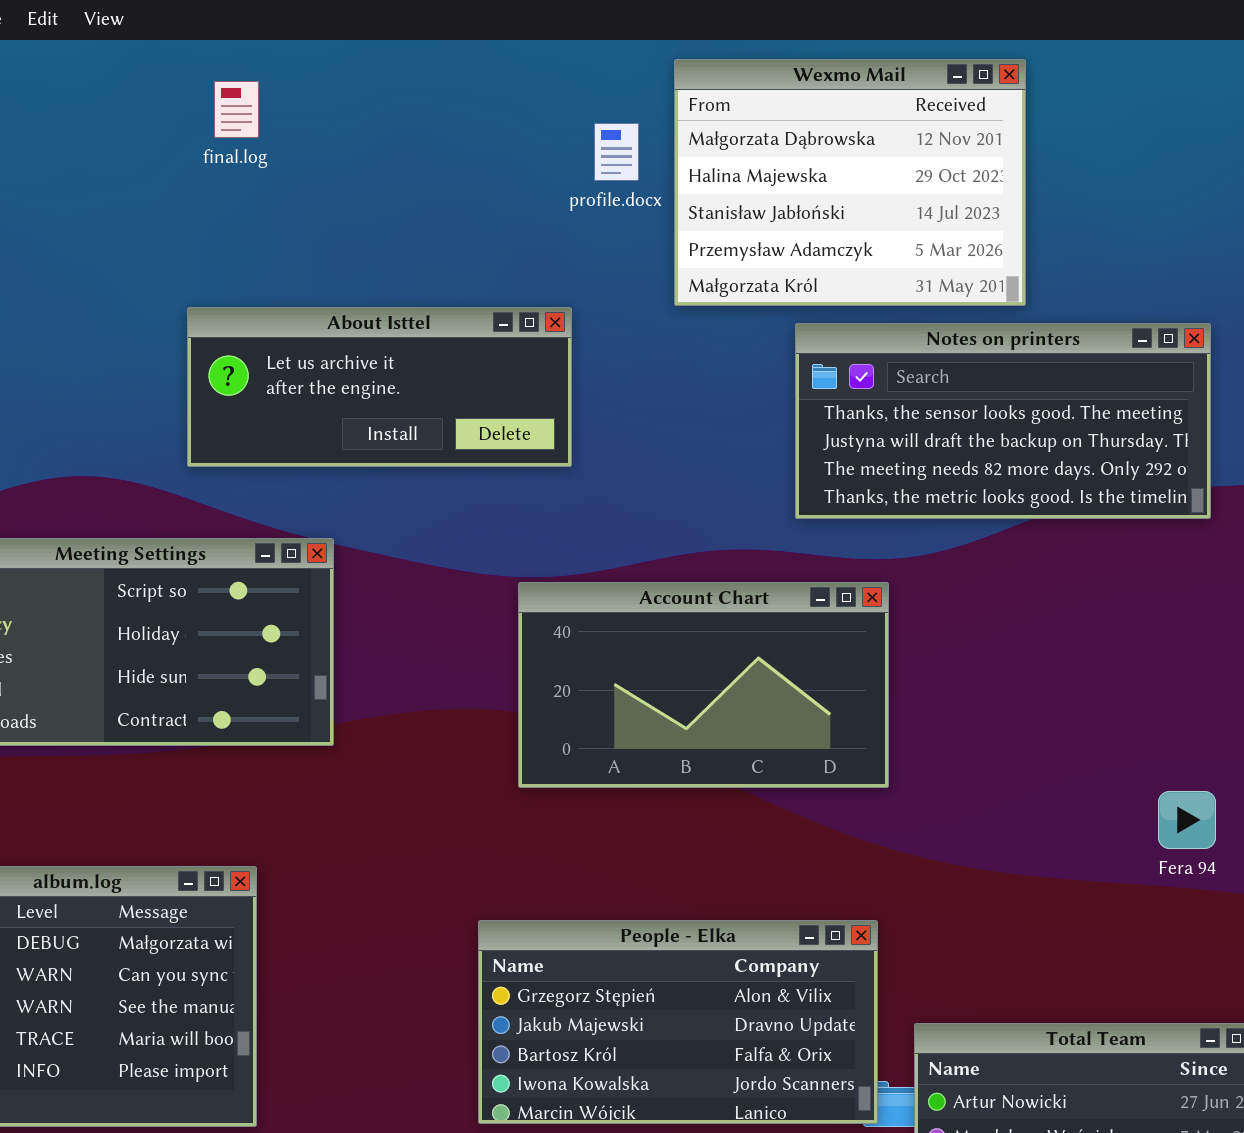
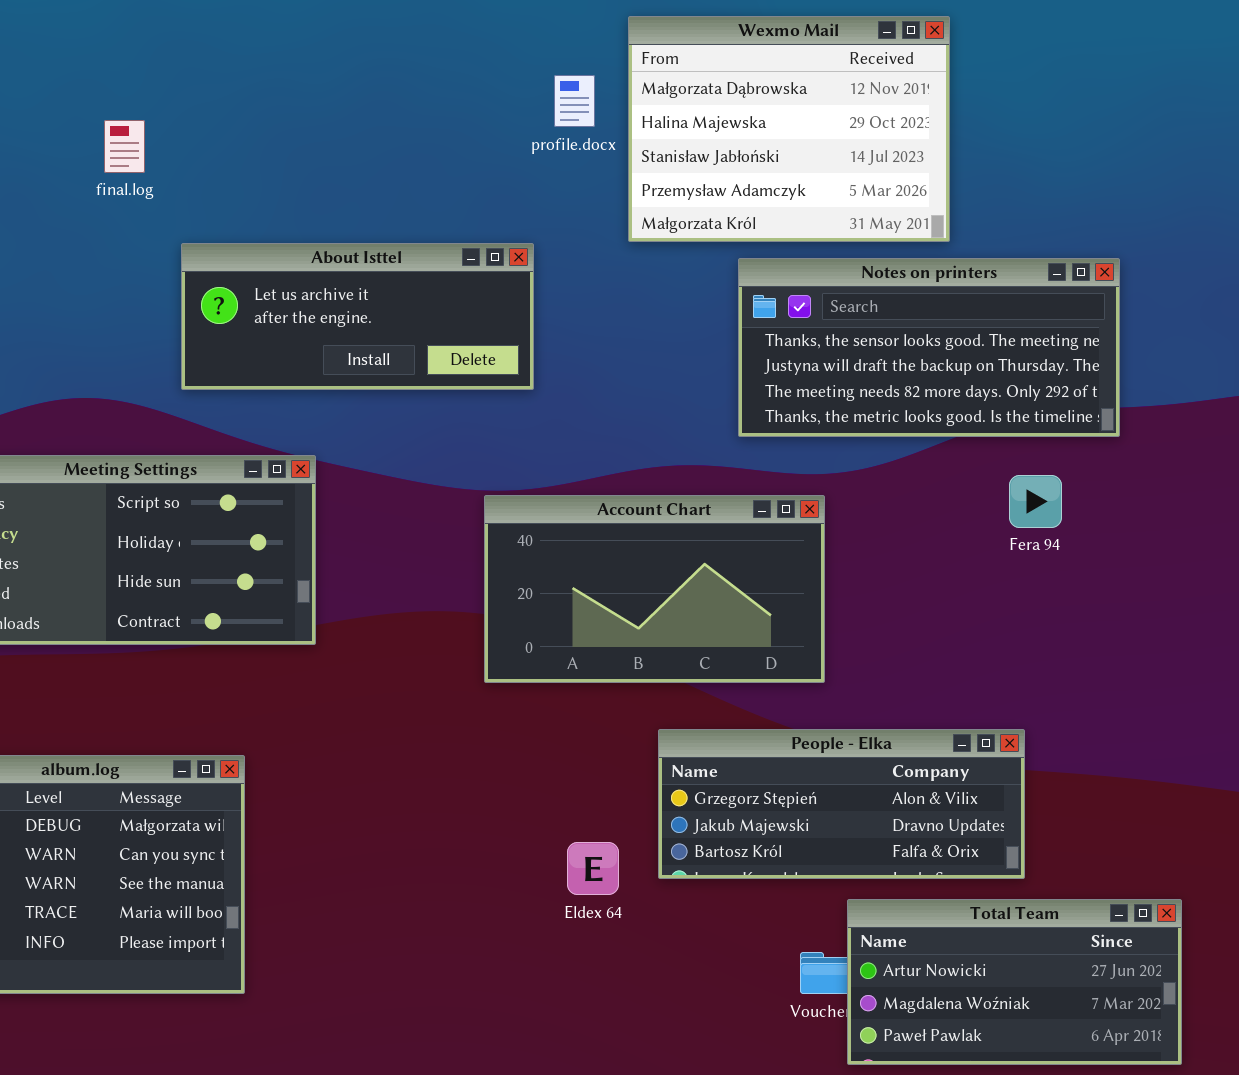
final.log: [214,81,259,138] -> [104,120,145,173], moved
Fera 94: [1158,791,1216,849] -> [1009,475,1062,528], moved
People - Elka: [478,920,878,1124] -> [658,729,1025,879], moved, resized

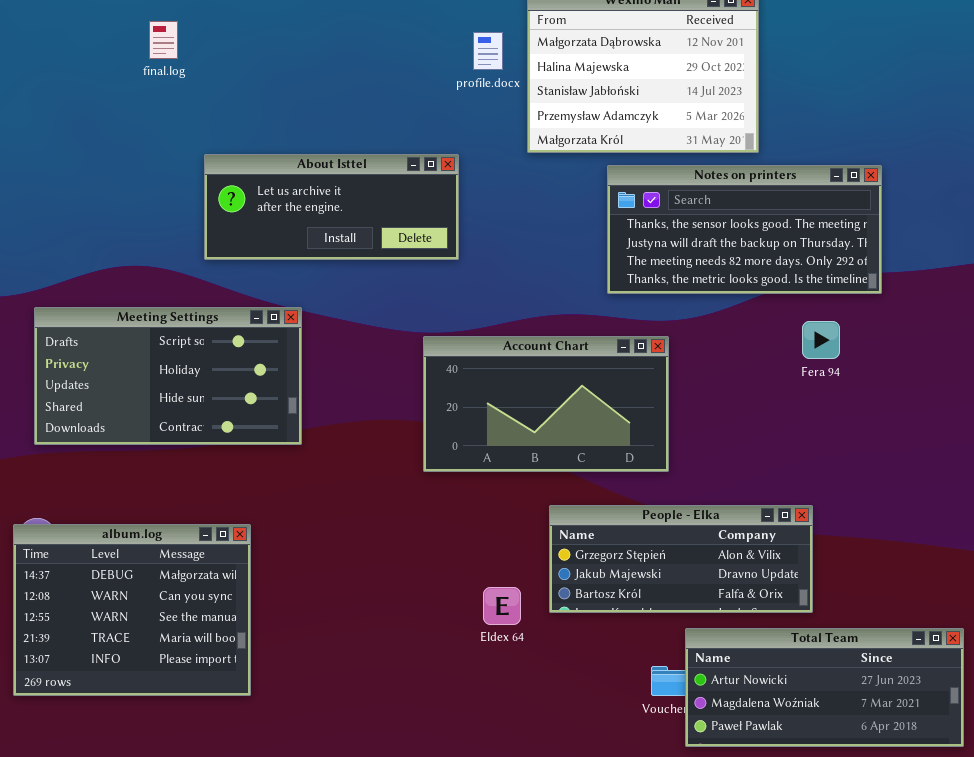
final.log: [104,120,145,173] -> [149,21,178,59], moved
Total Team: [847,899,1182,1065] -> [685,628,964,747], resized

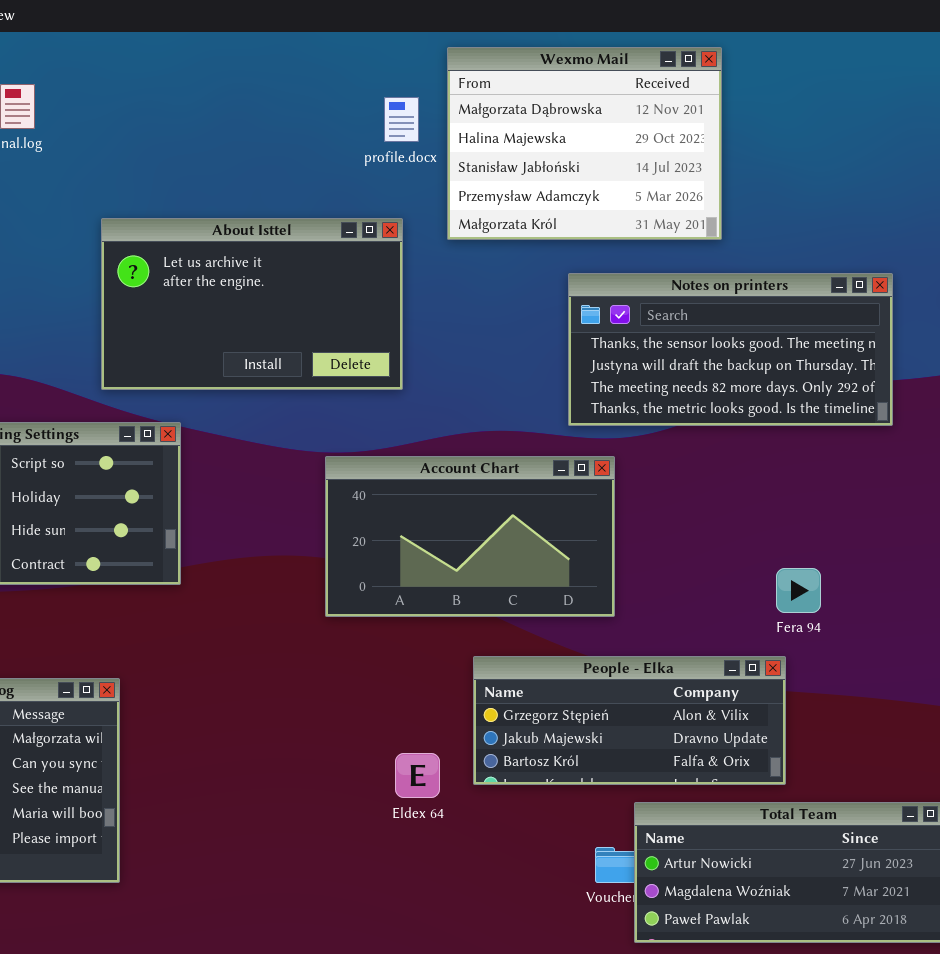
About Isttel: [204,154,459,260] -> [101,218,403,390], moved, resized
Notes on printers: [607,165,882,294] -> [568,273,893,426], moved
Fera 94: [802,321,840,359] -> [776,568,821,613], moved

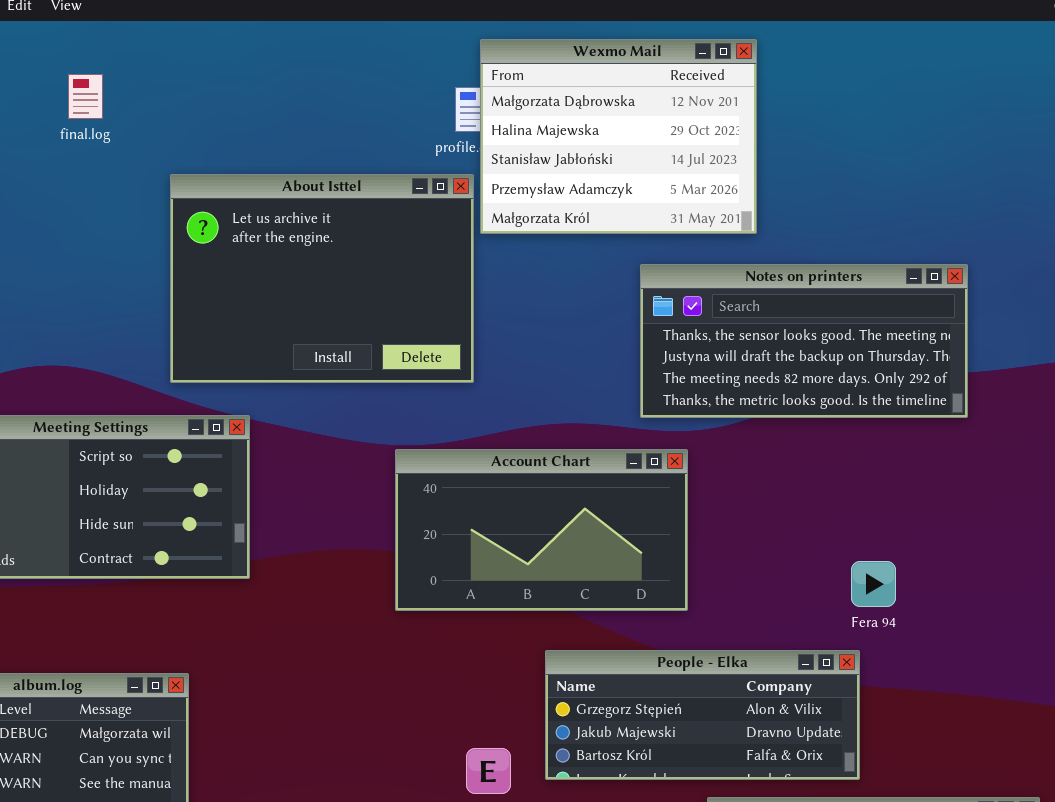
Wexmo Mail: [447,47,722,240] -> [480,39,757,234], moved
About Isttel: [101,218,403,390] -> [170,174,474,383], resized

